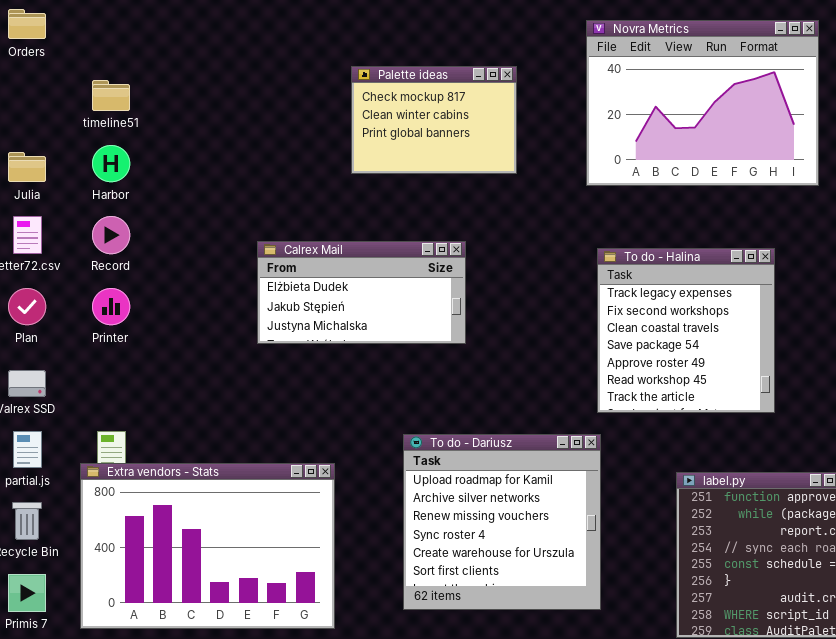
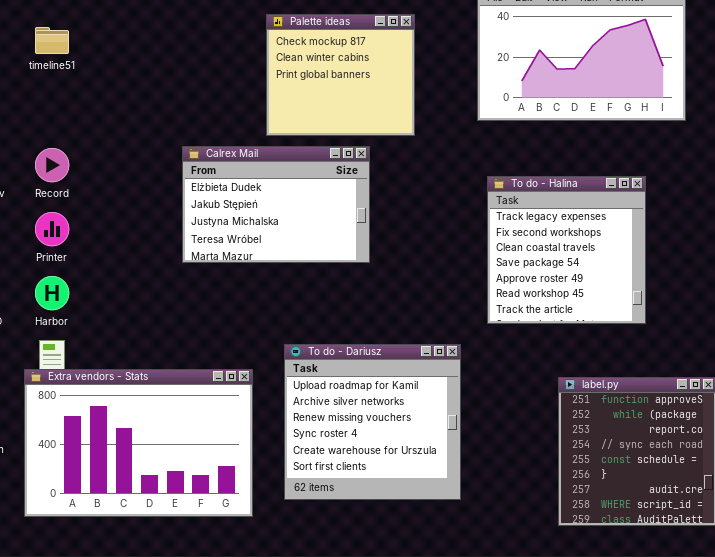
Palette ideas: [351,66,517,174] -> [266,14,415,136], resized
Harbor: [92,145,130,182] -> [35,276,69,310], moved
Calrex Mail: [257,241,466,344] -> [182,146,370,263], resized
To do - Dariusz: [403,434,601,610] -> [284,344,461,500], moved

